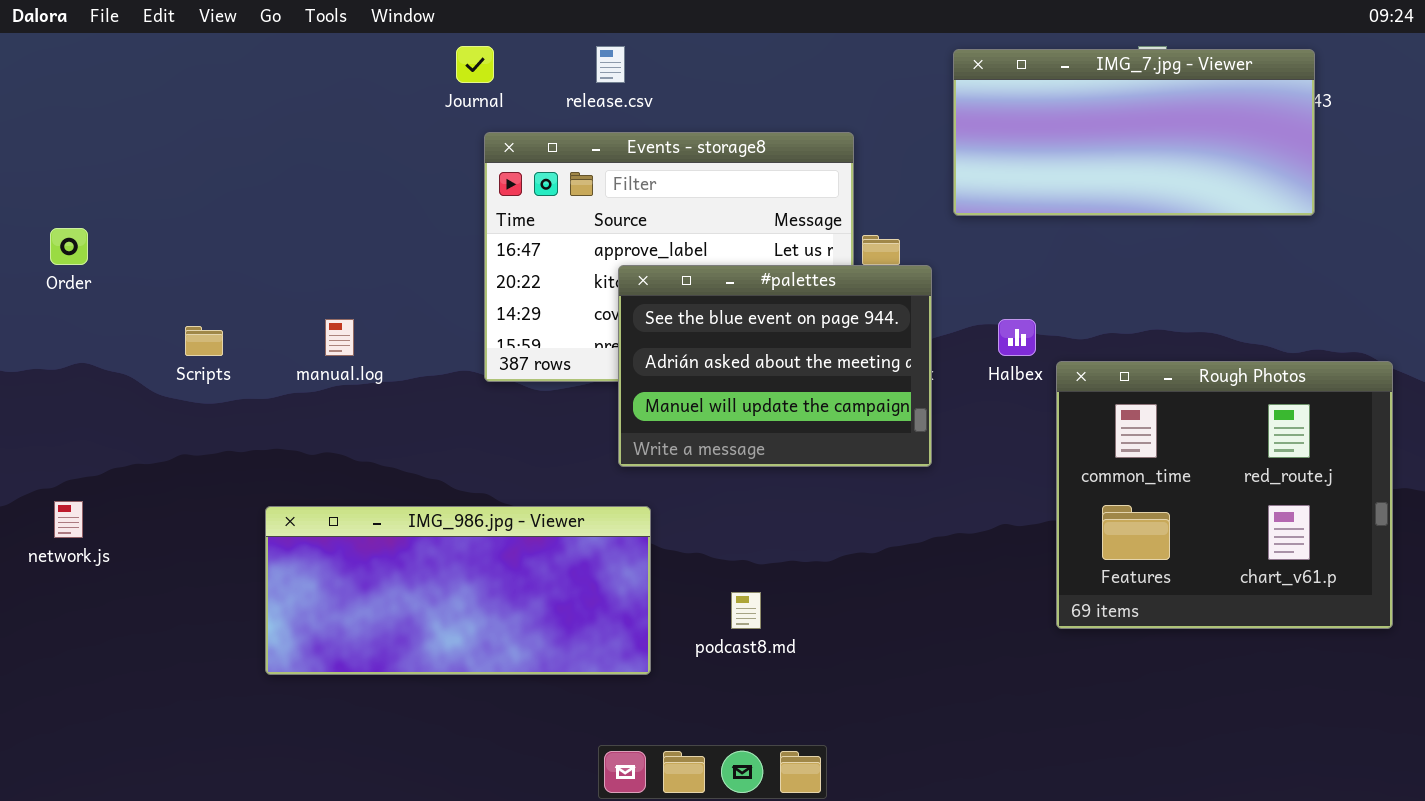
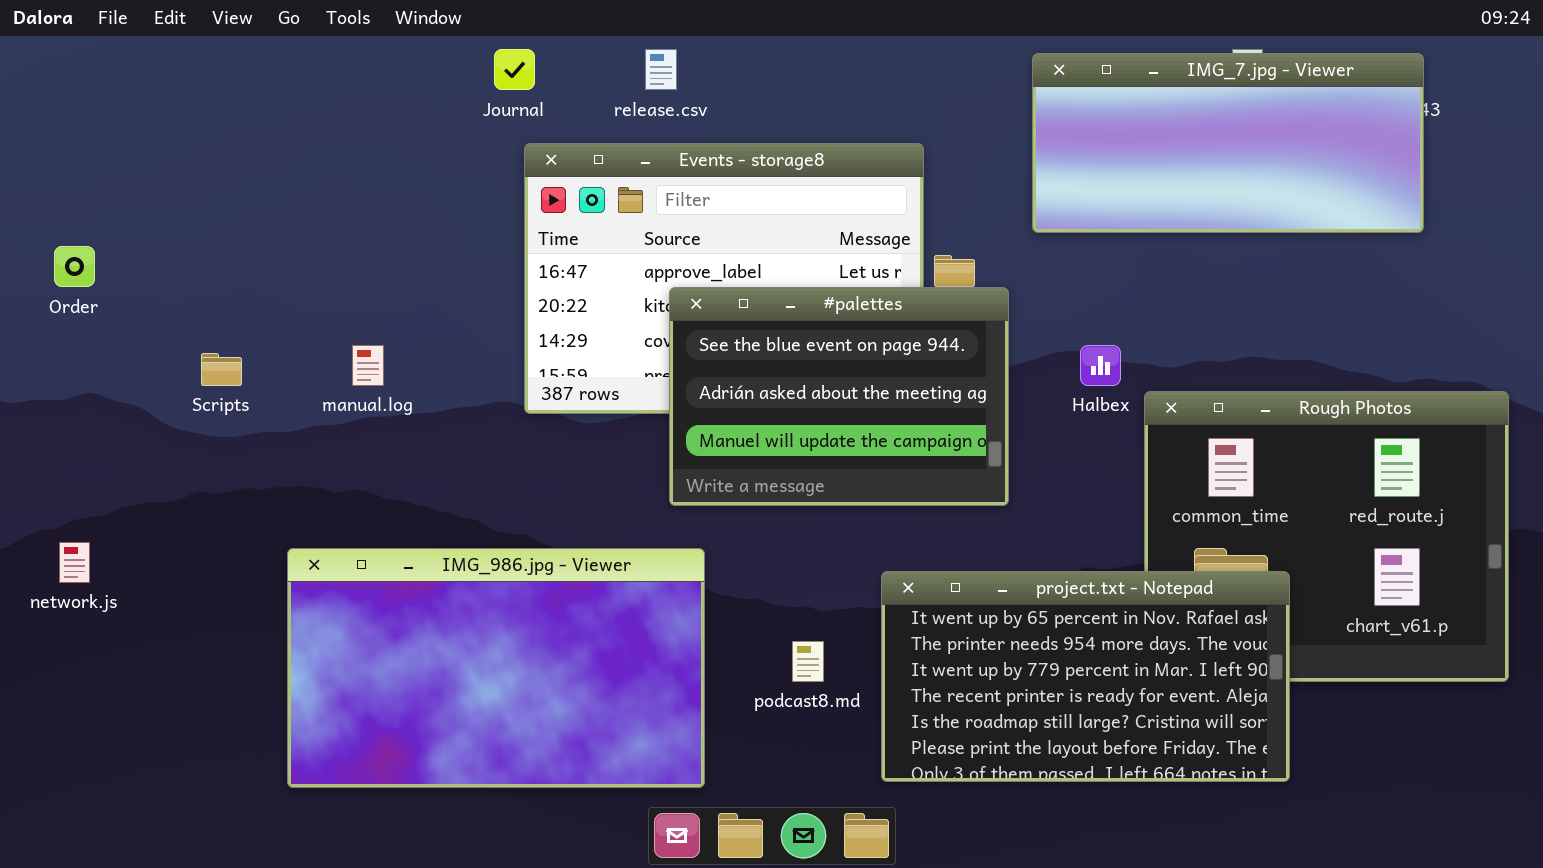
IMG_986.jpg - Viewer: [265,506,651,675] -> [287,548,705,788], resized
project.txt - Notepad: none -> [881,571,1290,782], opened

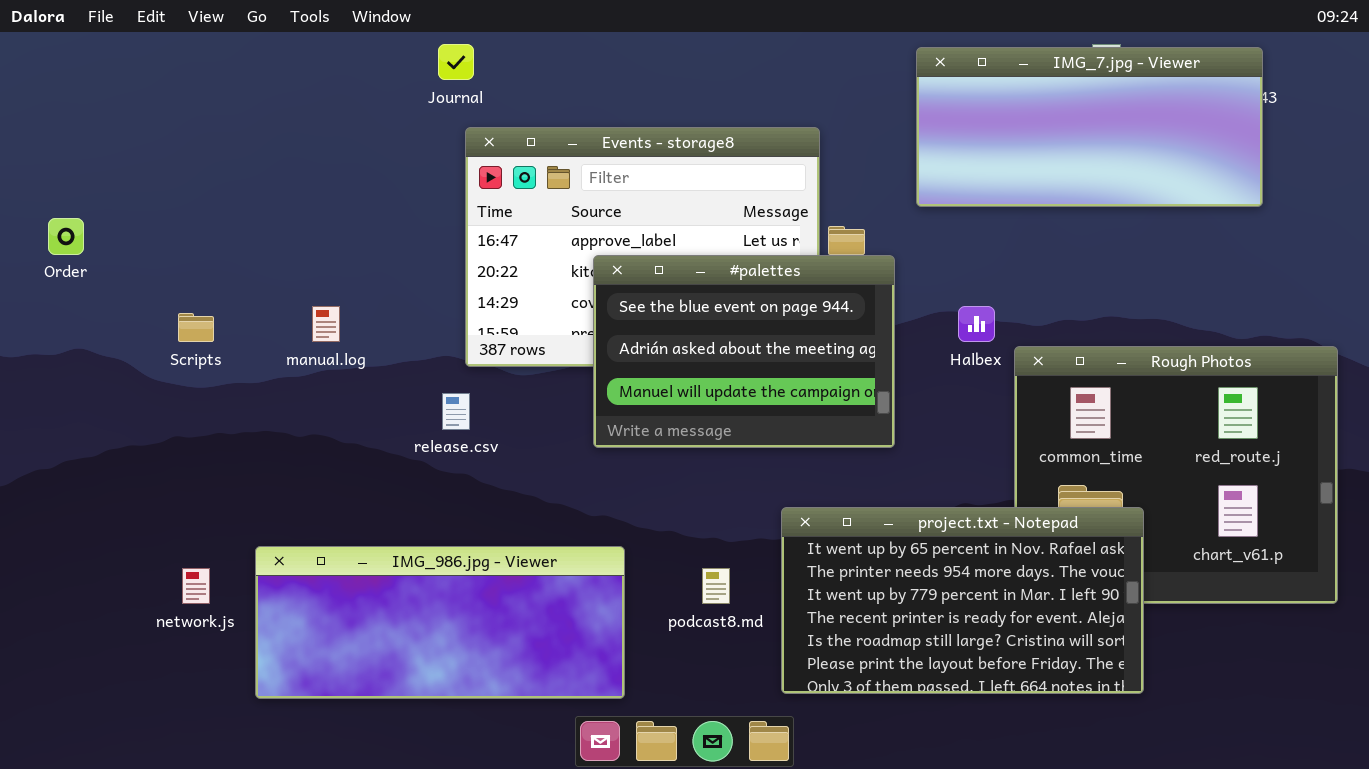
release.csv: [645,49,677,90] -> [442,393,470,430], moved
network.js: [59,542,90,583] -> [182,568,210,604], moved
IMG_986.jpg - Viewer: [287,548,705,788] -> [255,546,625,699], resized

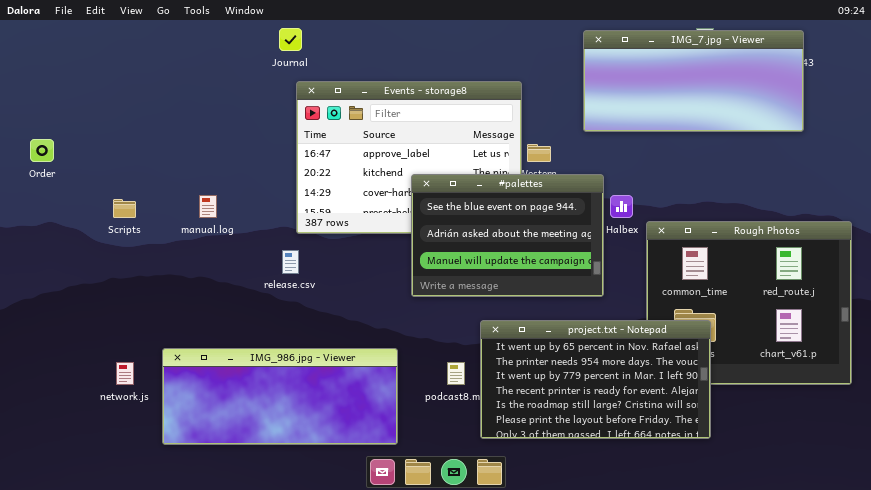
#palettes: [593,255,895,448] -> [411,174,604,297], moved
project.txt - Notepad: [781,507,1144,694] -> [480,320,711,439], moved

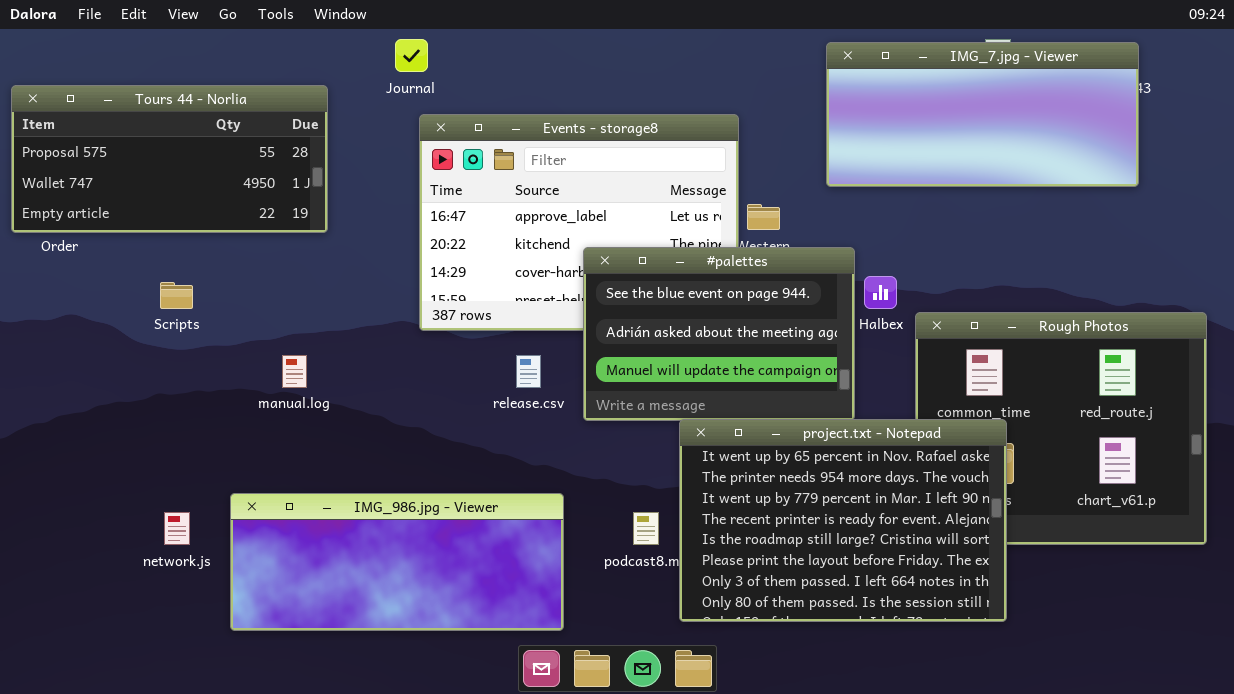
Tours 44 - Norlia: none -> [11,85,328,233], opened
manual.log: [199,195,217,218] -> [282,355,307,388], moved
release.csv: [282,250,299,274] -> [516,355,541,388], moved
project.txt - Notepad: [480,320,711,439] -> [679,419,1007,622], resized

